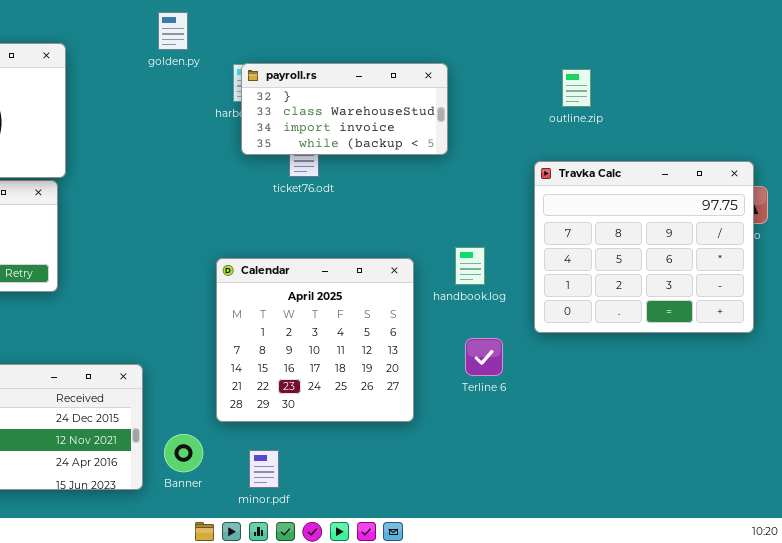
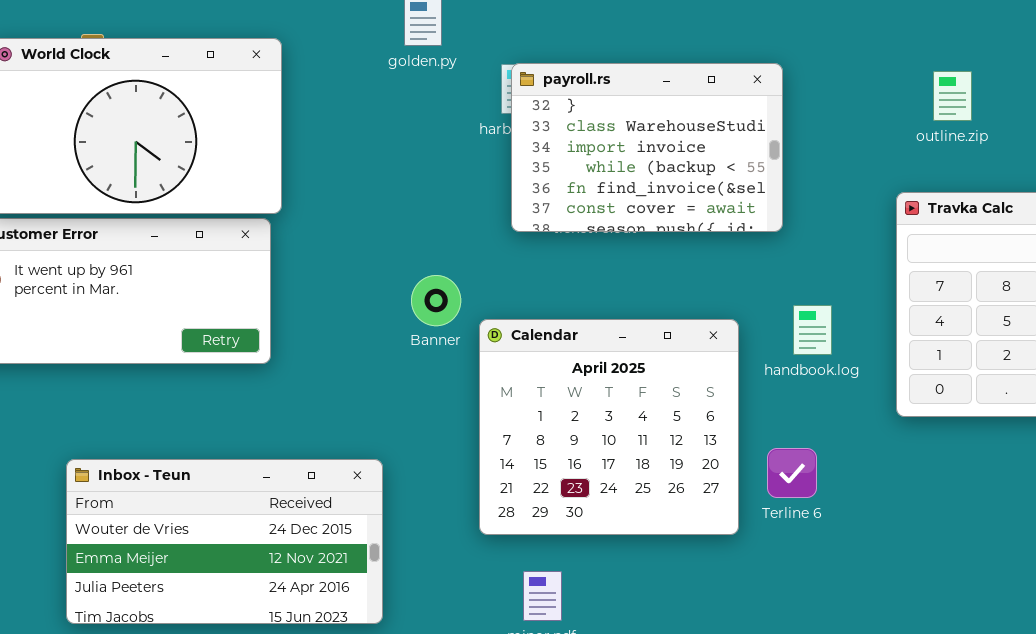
payroll.rs: [241,63,448,155] -> [511,63,783,232], resized
Terline 6: [465,338,503,376] -> [767,448,817,498], moved
Banner: [164,434,203,472] -> [411,275,461,326], moved

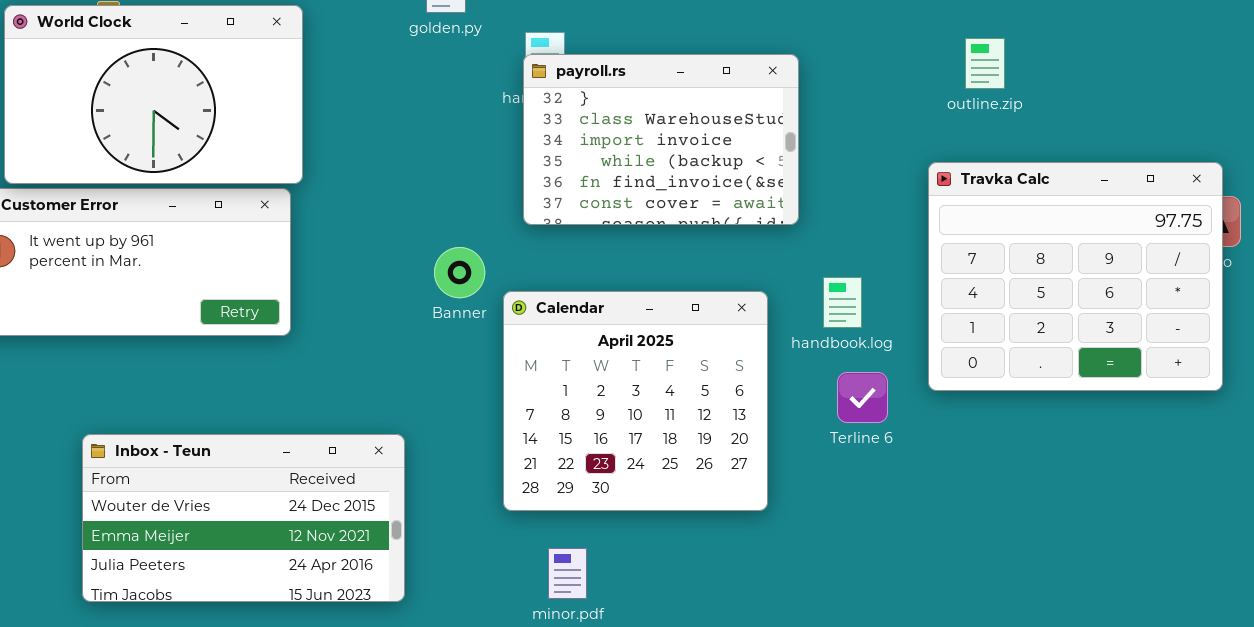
payroll.rs: [511,63,783,232] -> [523,54,799,225], moved
Terline 6: [767,448,817,498] -> [837,372,888,423], moved

